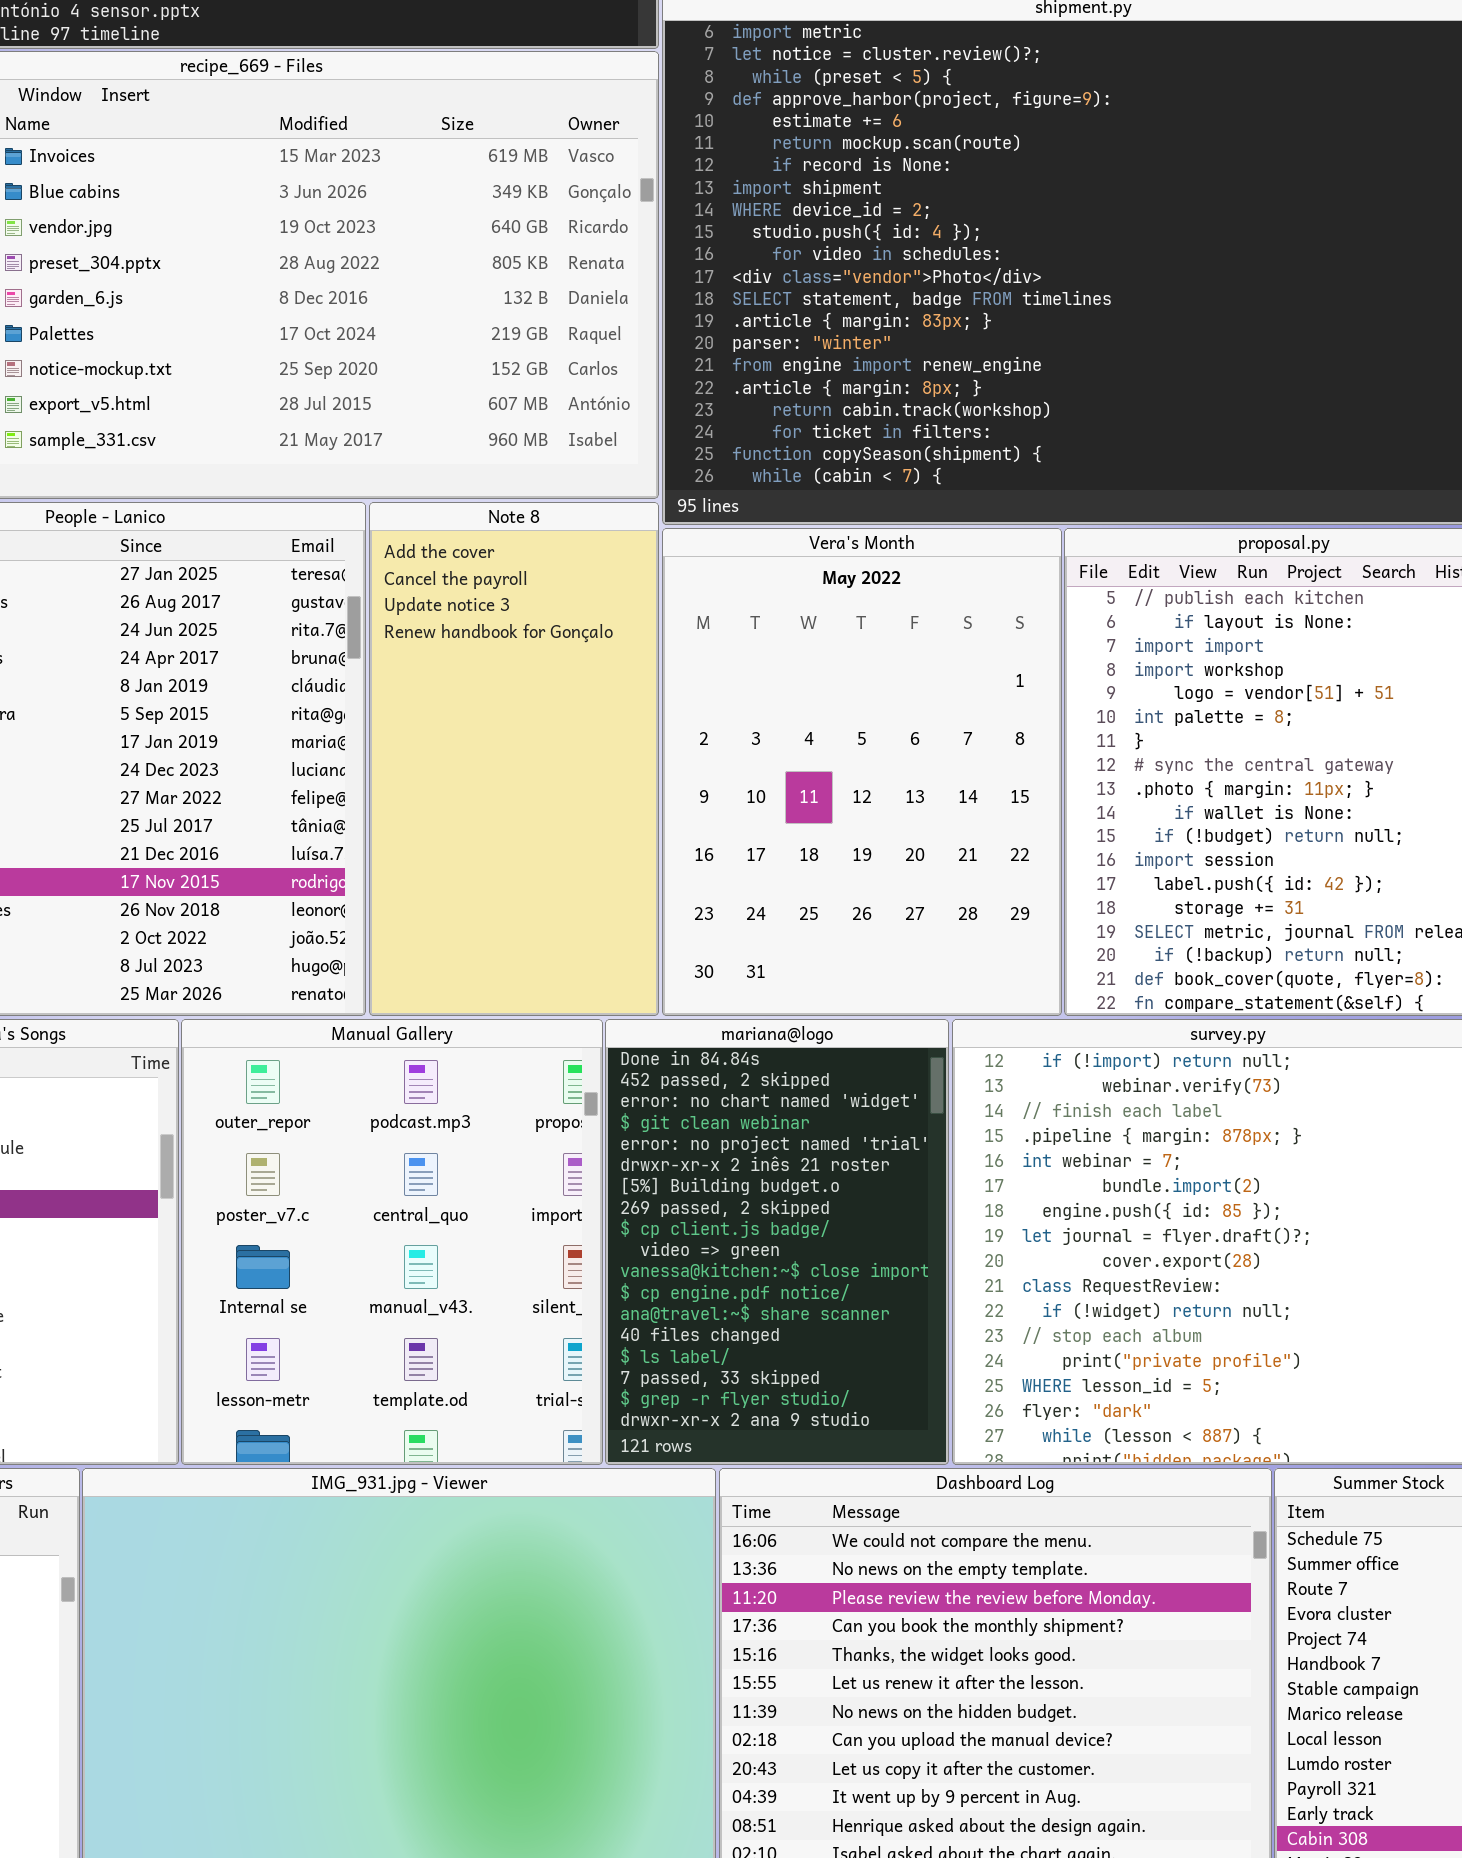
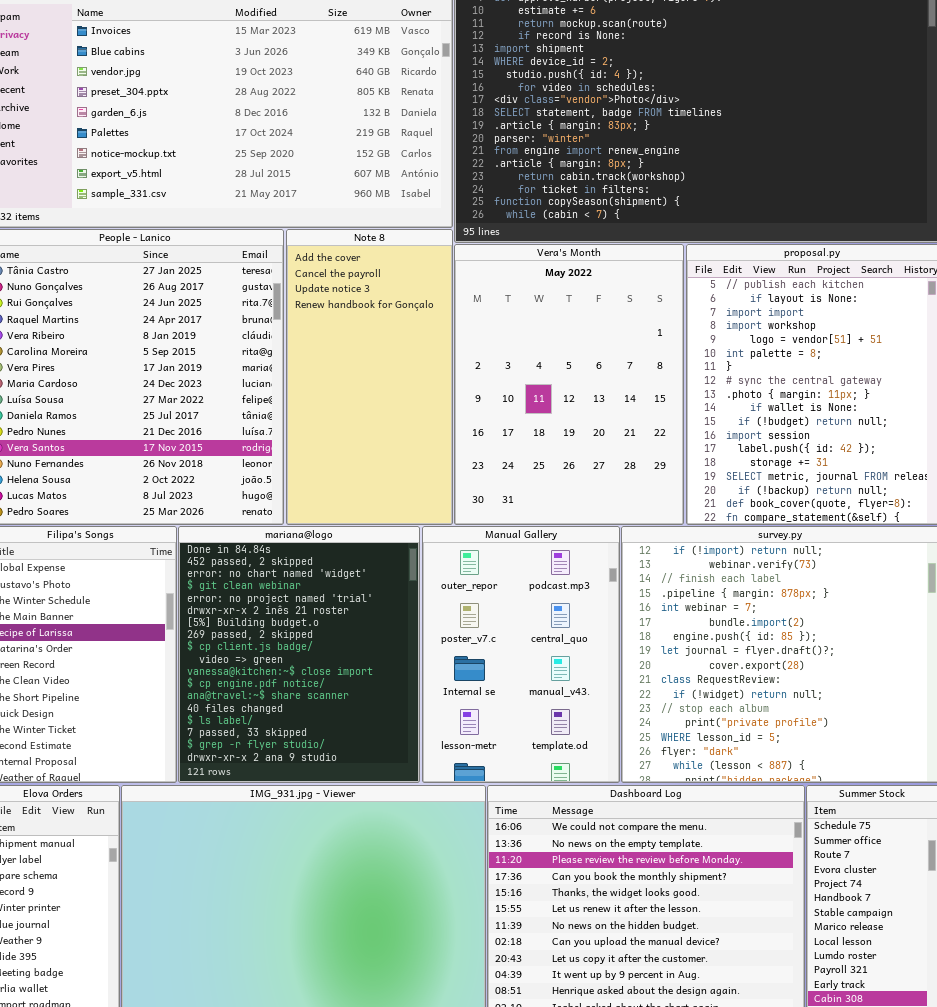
Manual Gallery: [181,1019,603,1465] -> [422,526,620,783], moved, resized
mariana@logo: [605,1019,949,1465] -> [178,526,420,783], moved, resized

